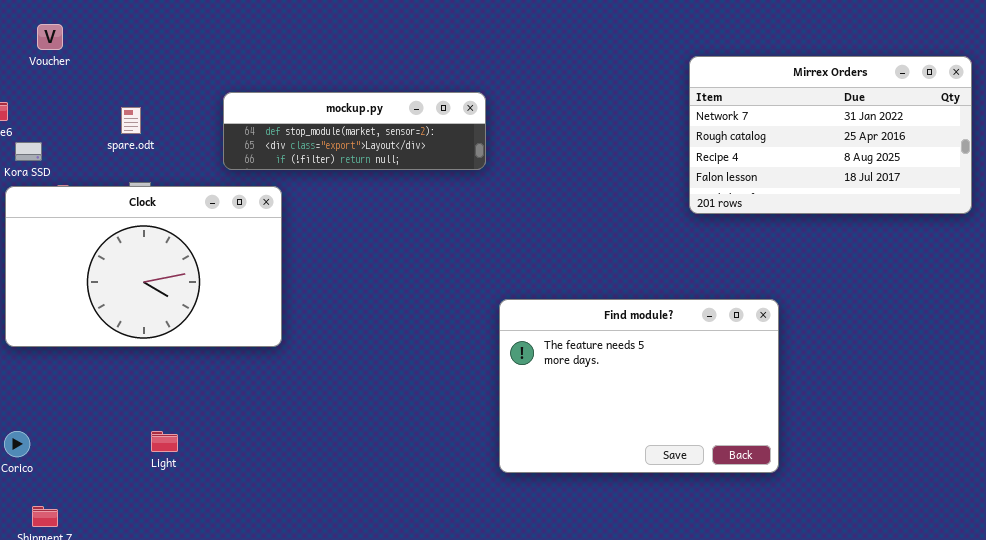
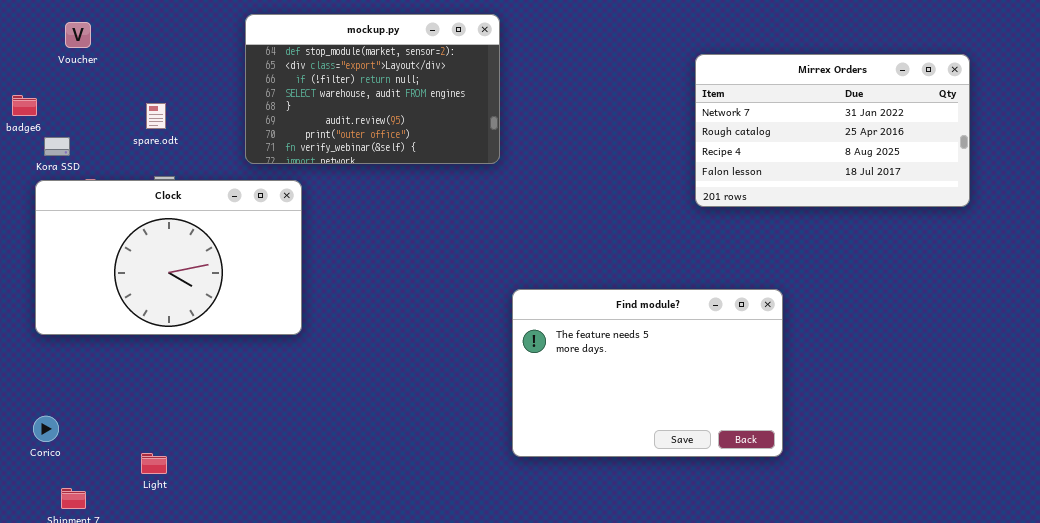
mockup.py: [223,92,486,170] -> [245,14,500,164], resized
Light: [151,431,178,452] -> [141,453,167,474], moved

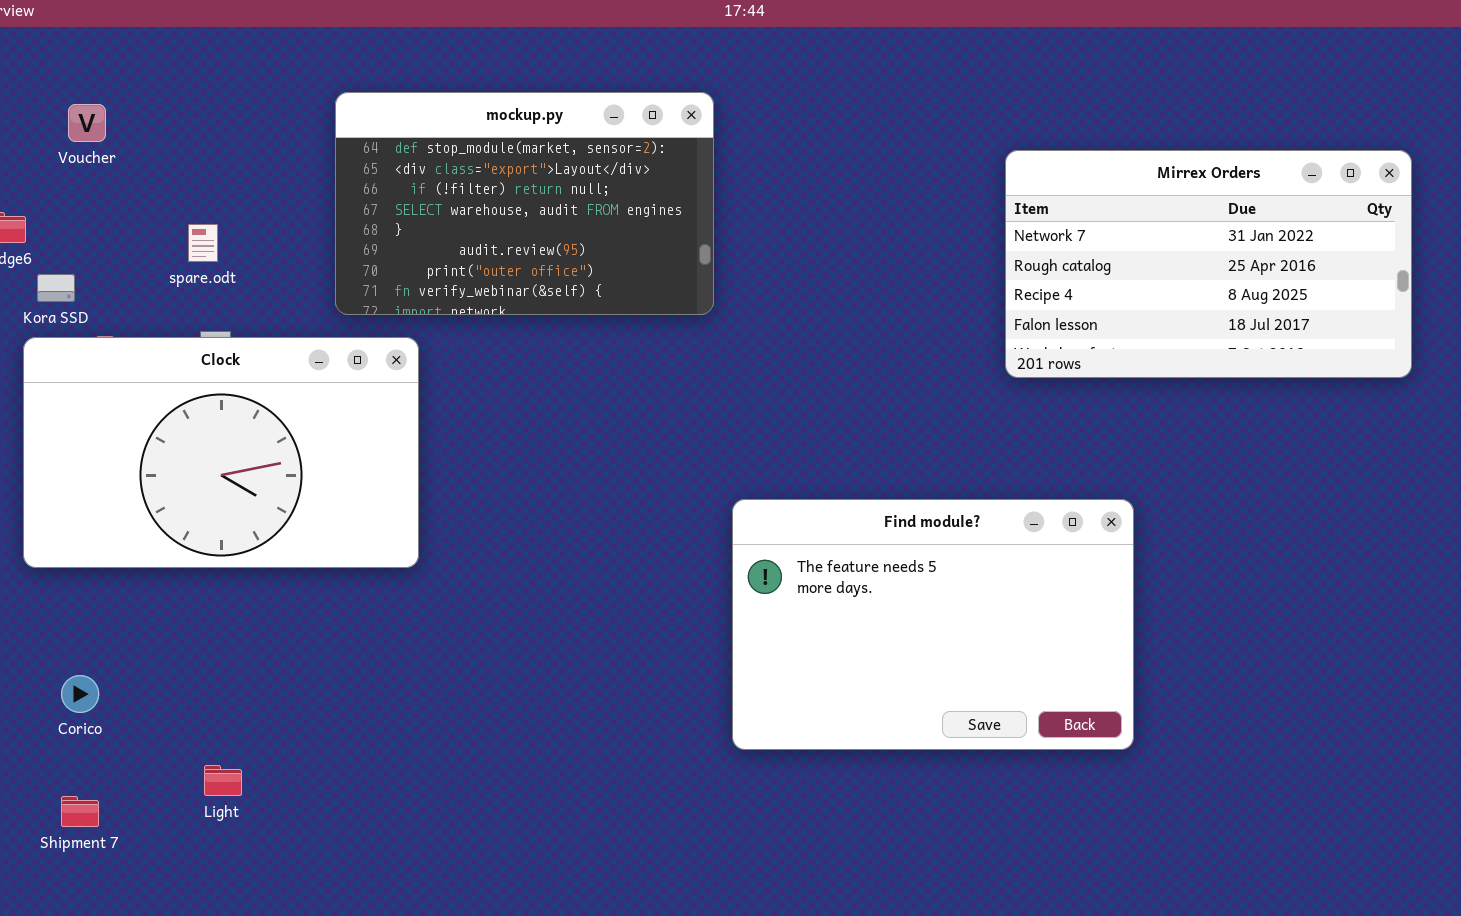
Corico: [33,416,59,442] -> [61,675,99,713], moved
Light: [141,453,167,474] -> [204,765,242,796], moved

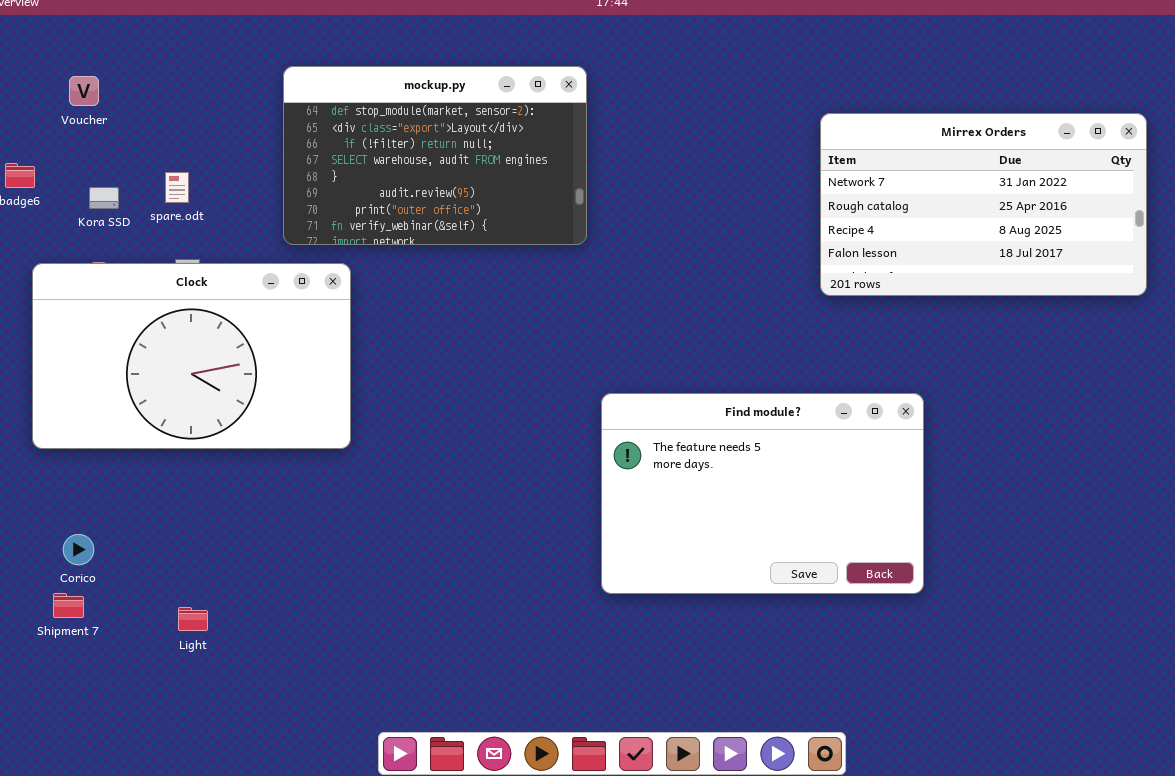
Kora SSD: [37,274,75,302] -> [89,187,119,209], moved
Shipment 7: [61,796,99,827] -> [53,593,84,618], moved

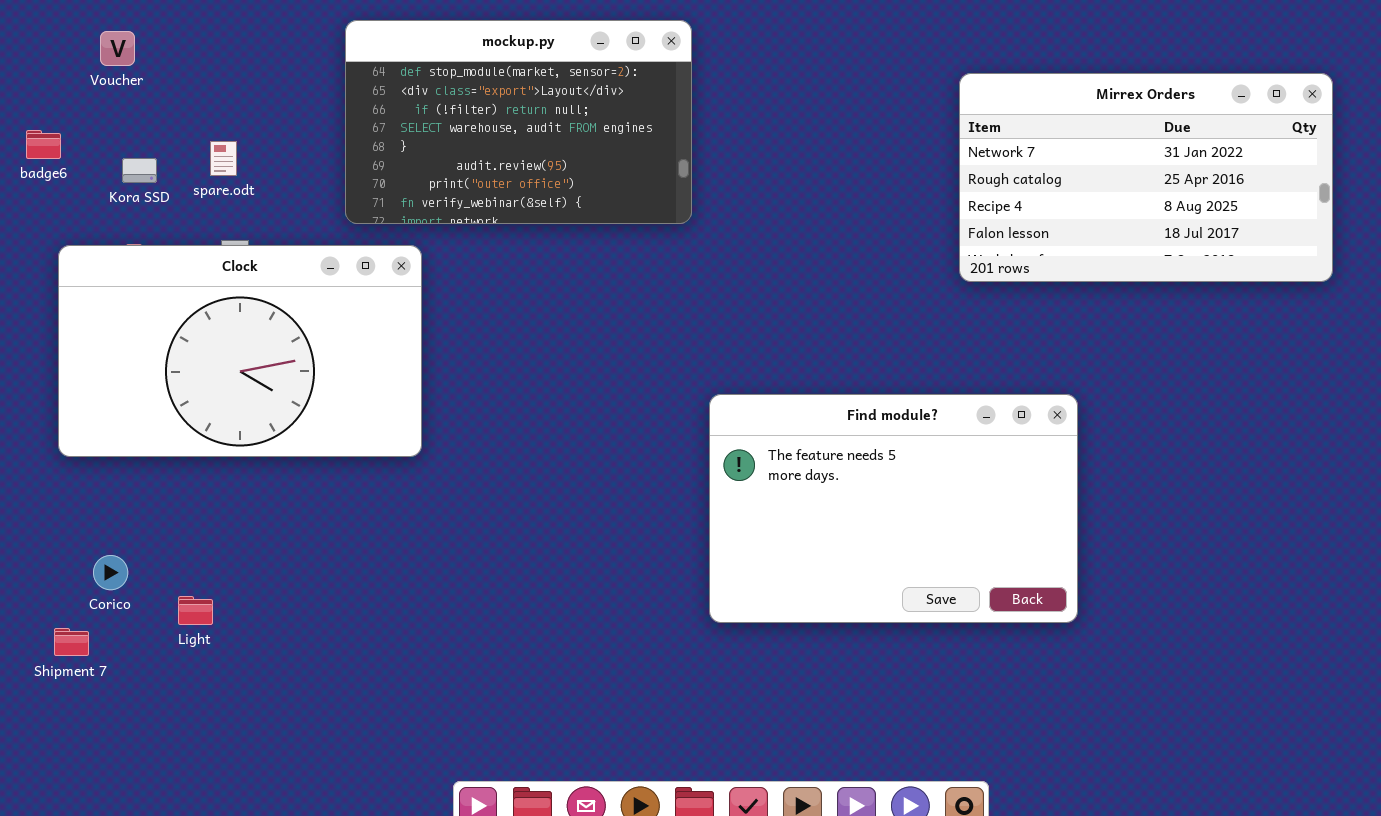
Shipment 7: [53,593,84,618] -> [54,628,89,656], moved
Light: [178,607,208,631] -> [178,596,213,625], moved

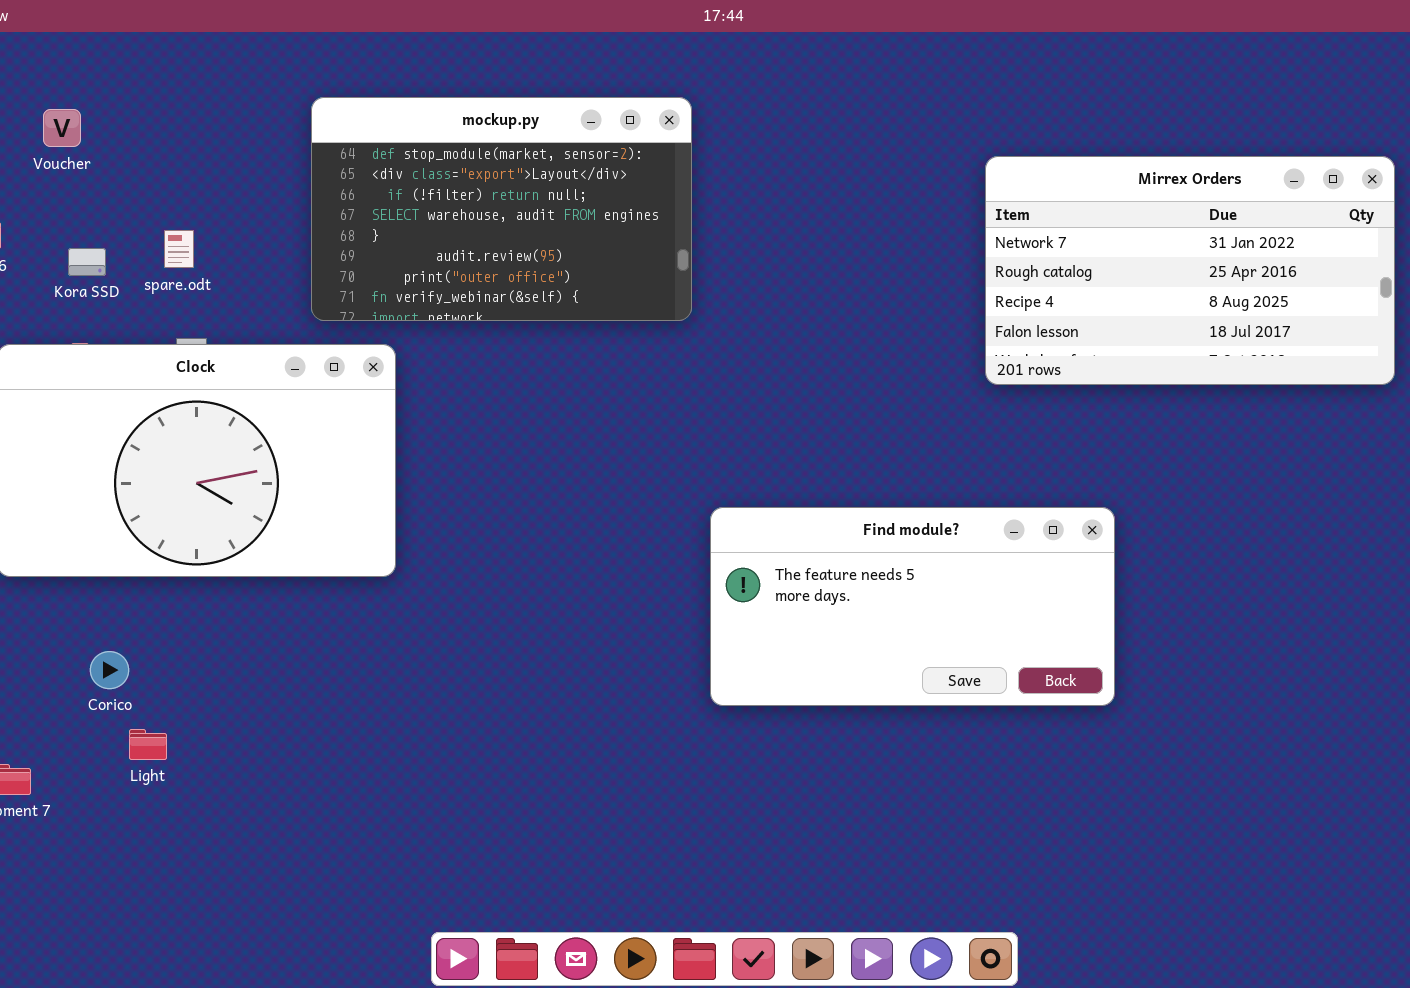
Find module?: [709,394,1078,623] -> [710,507,1115,706], resized
Corico: [93,555,128,590] -> [90,651,129,689], moved

